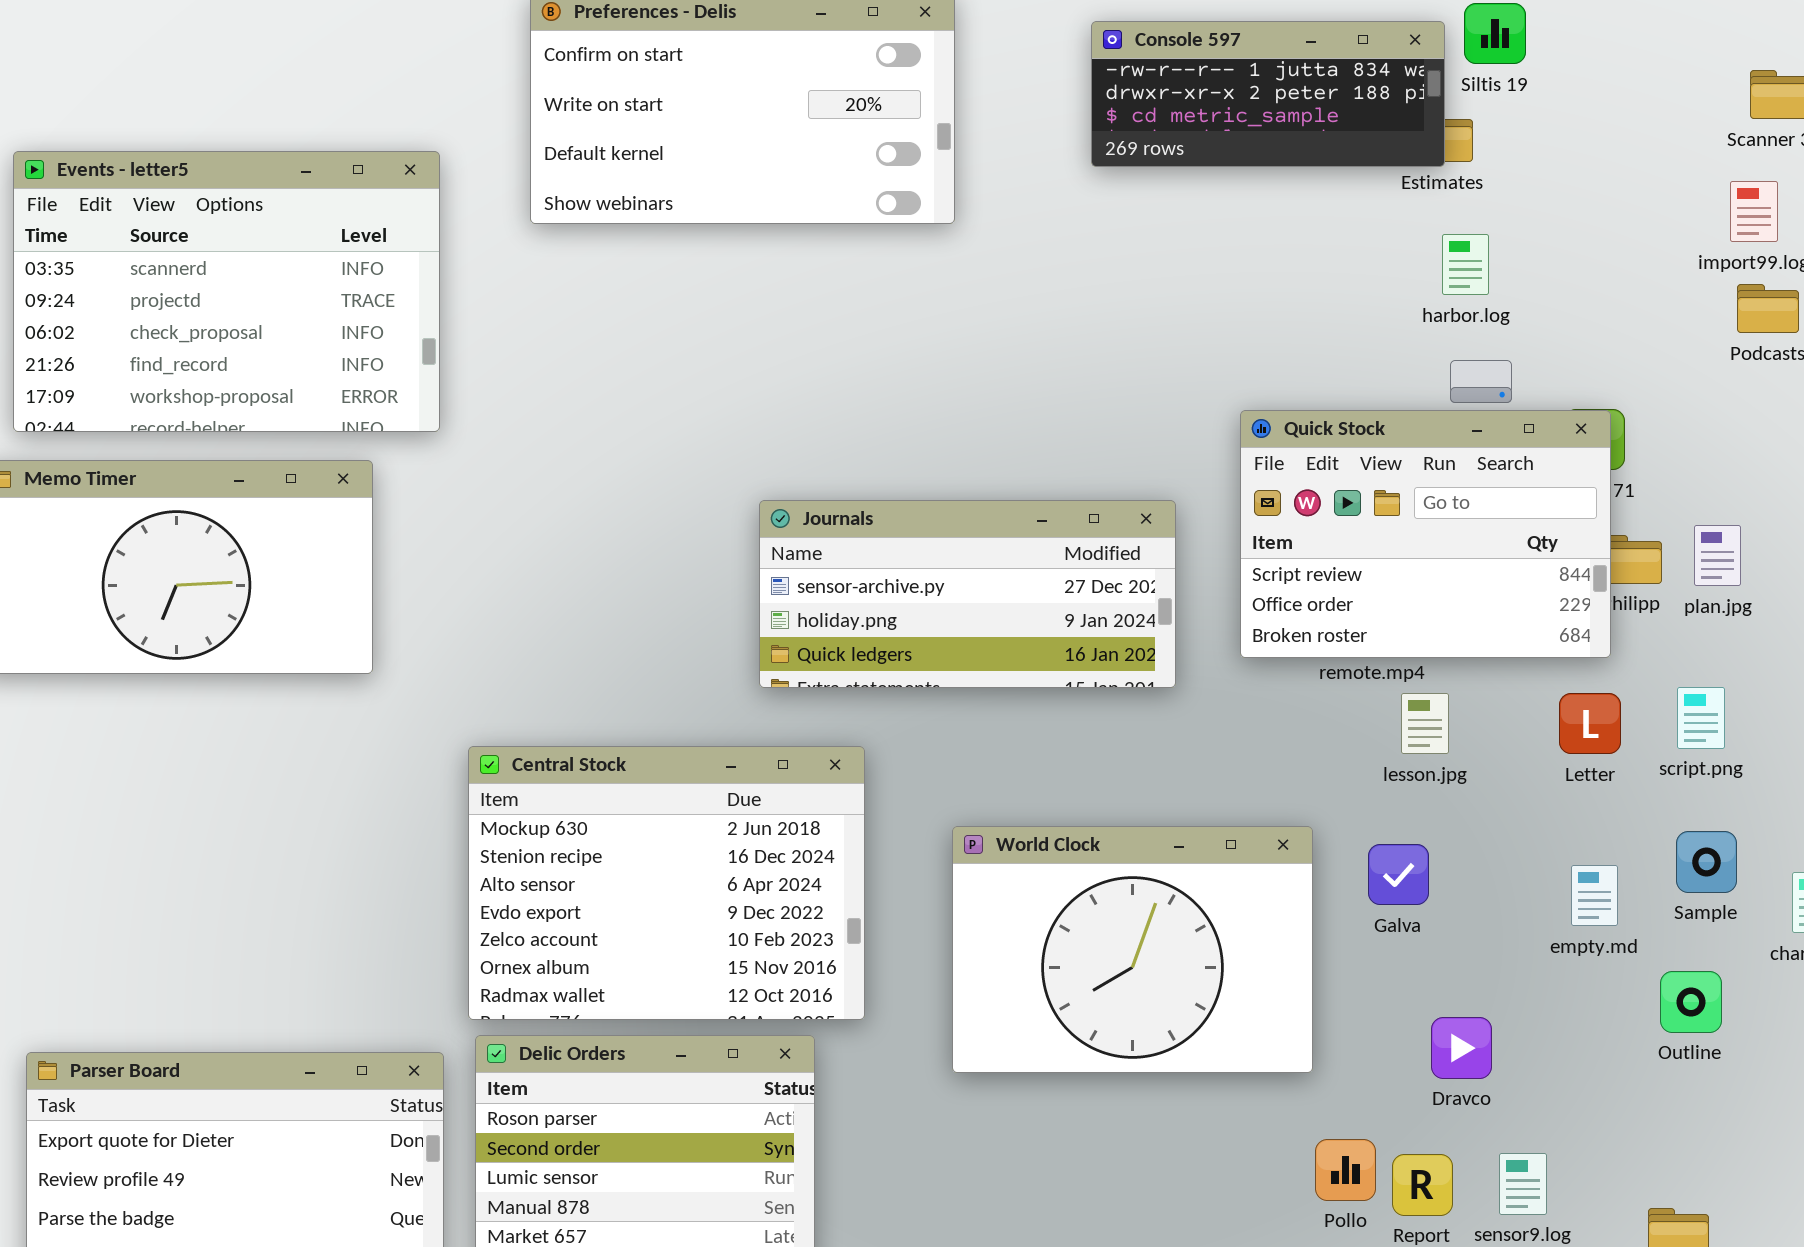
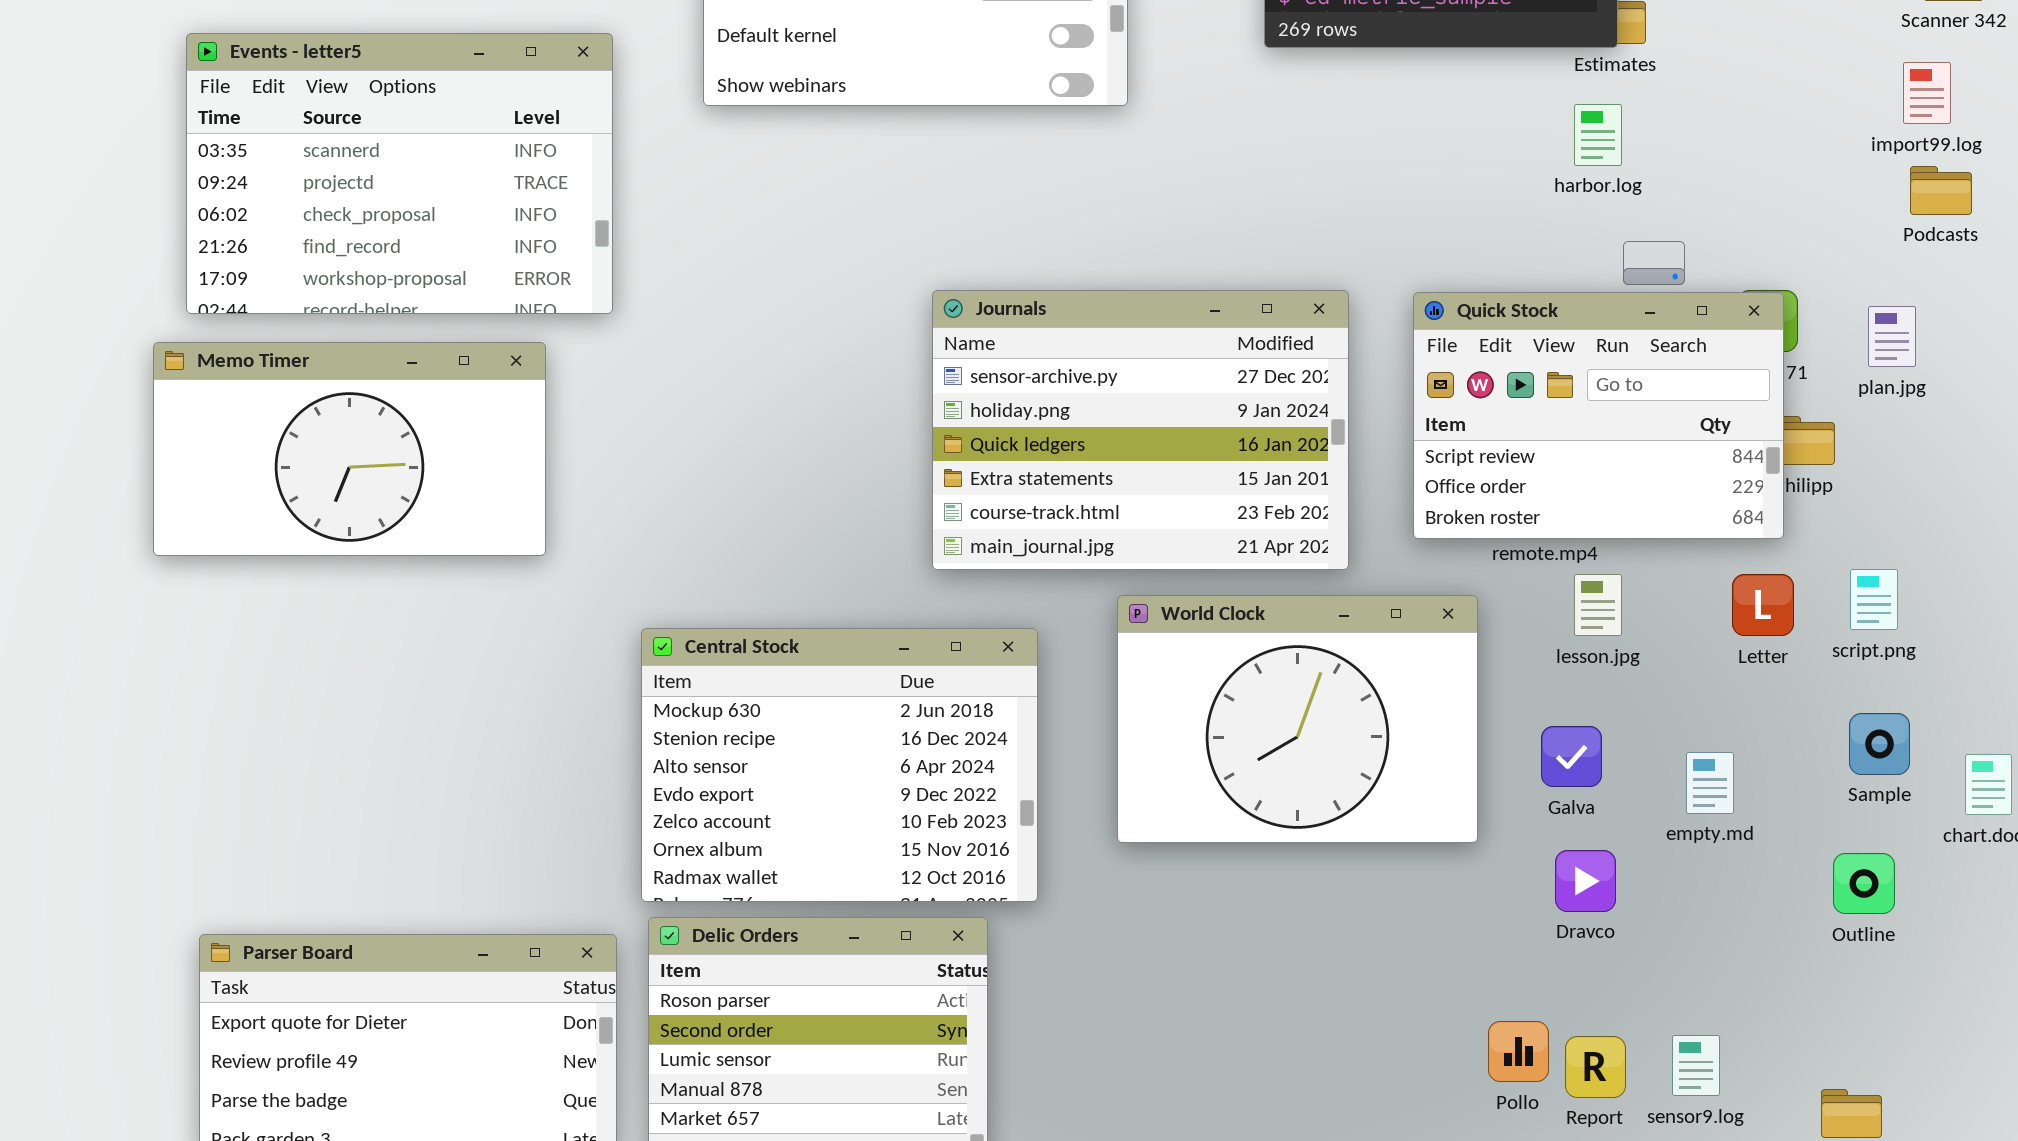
harbor.log: [1442,234,1489,295] -> [1574,104,1622,166], moved
Journals: [759,500,1176,688] -> [932,290,1349,570], resized
plan.jpg: [1694,525,1741,586] -> [1868,306,1916,367], moved
World Clock: [952,826,1313,1073] -> [1117,595,1478,843], moved
empty.md: [1571,865,1618,926] -> [1686,752,1734,814], moved
Dravco: [1431,1017,1492,1079] -> [1555,850,1616,912], moved

